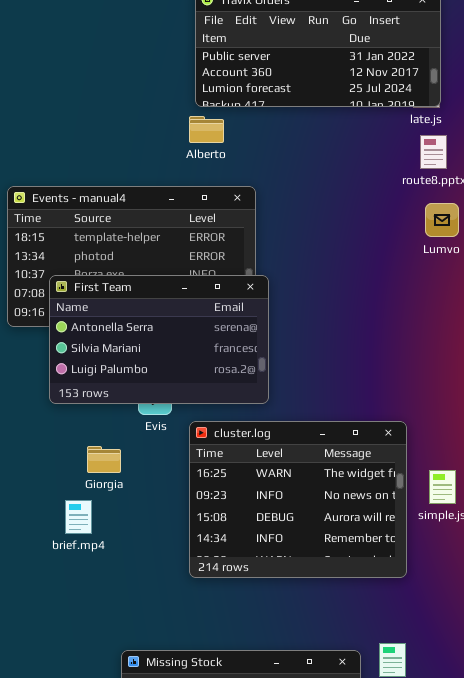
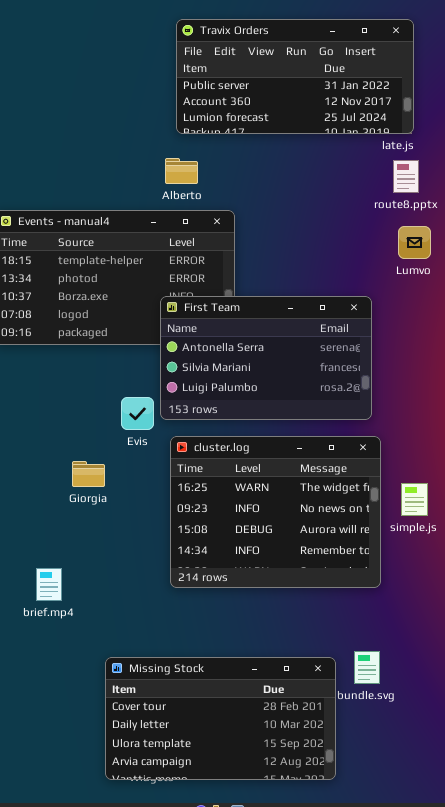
Alberto: [189,116,224,143] -> [165,158,198,184], moved
First Team: [49,275,269,404] -> [160,296,372,420], moved
brief.mp4: [65,500,92,534] -> [36,568,62,601], moved

